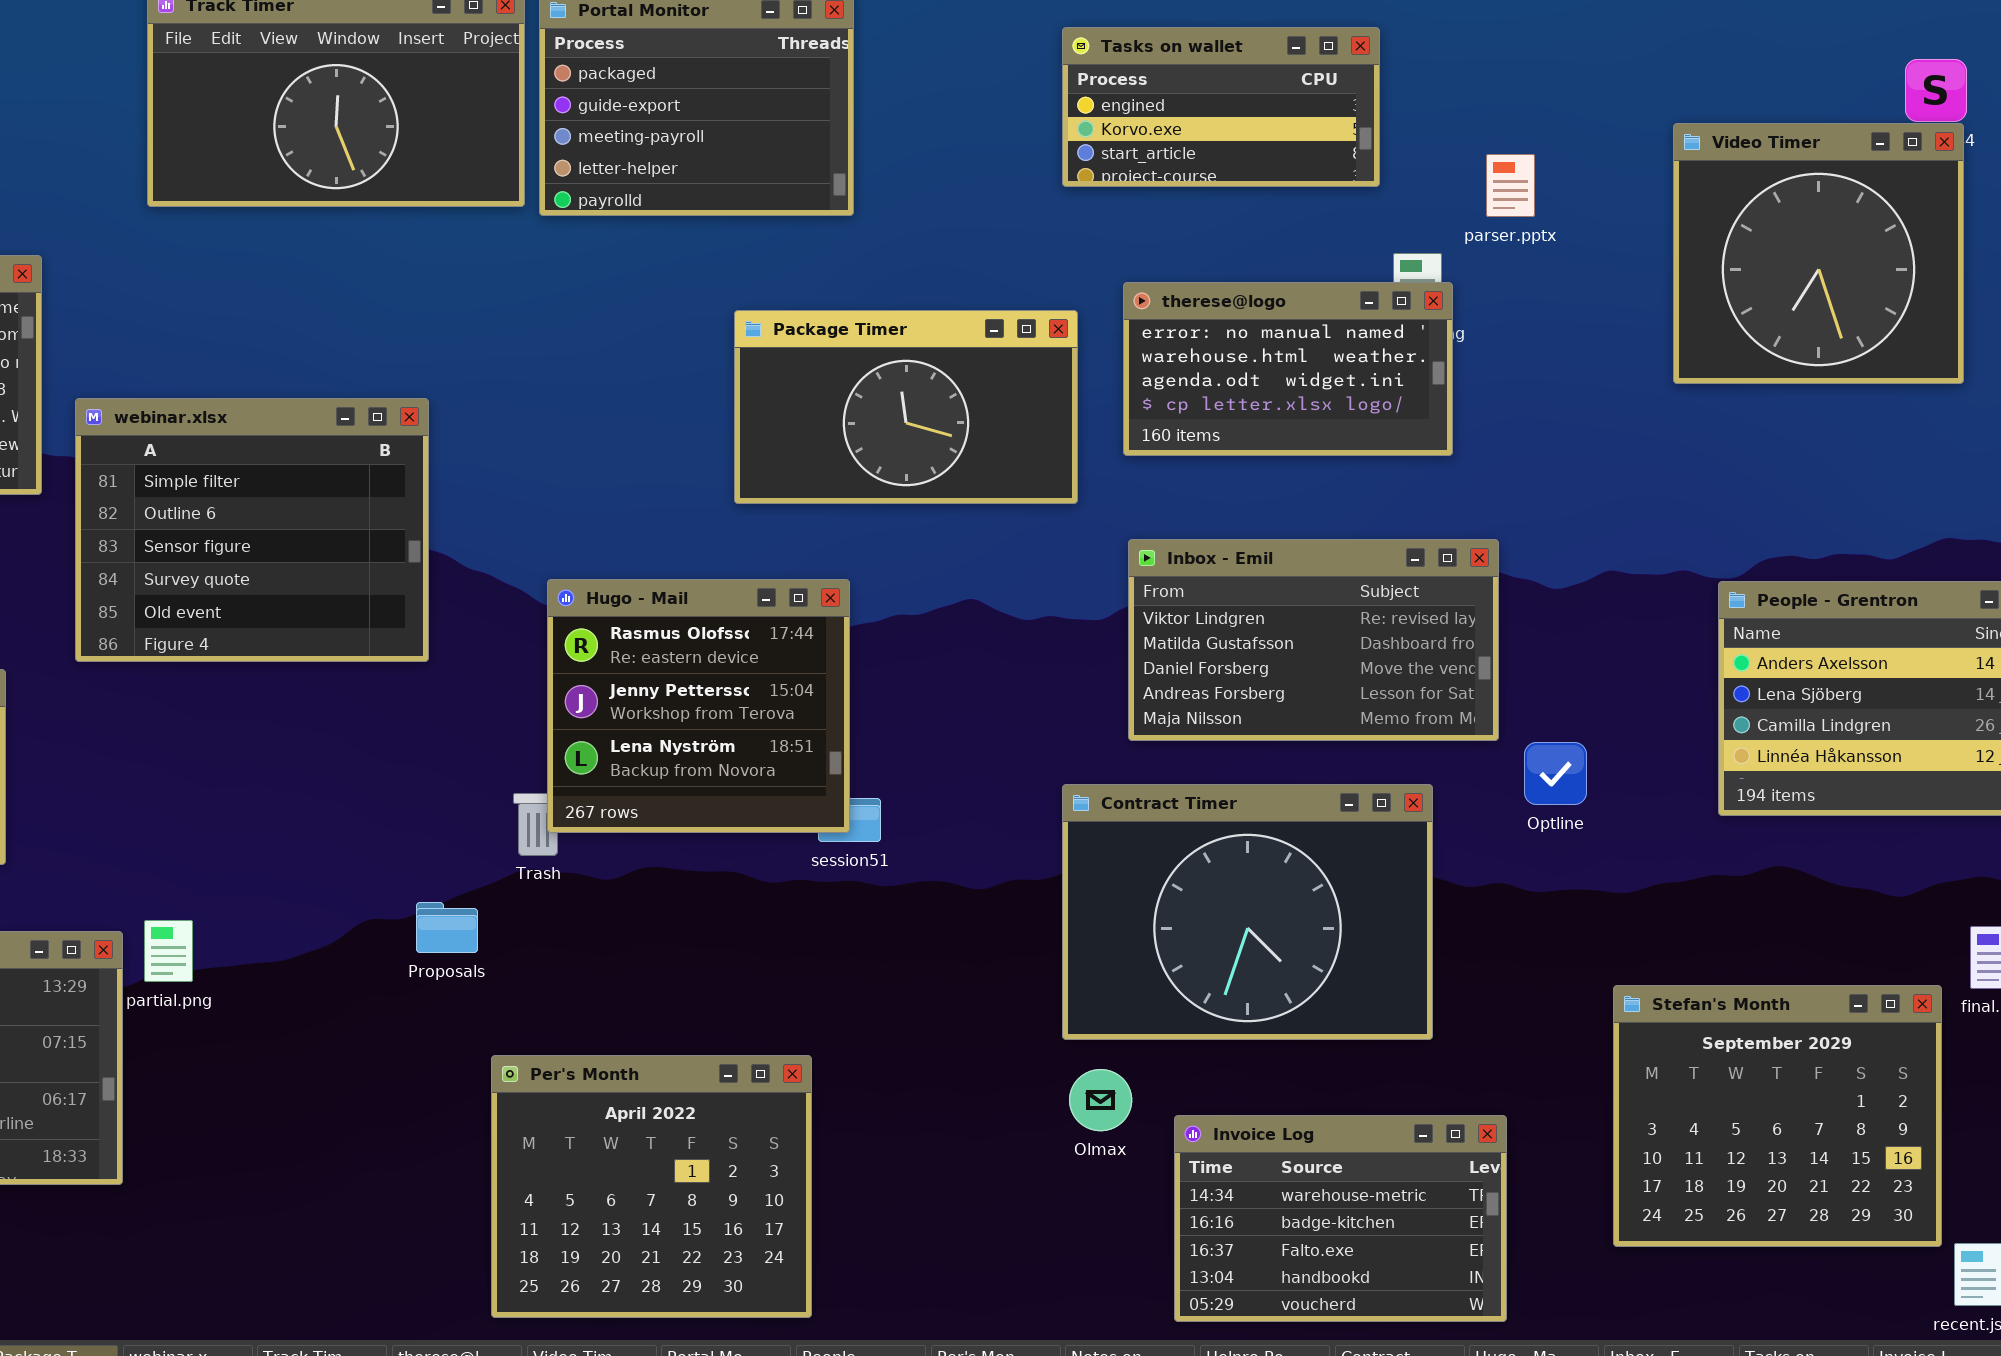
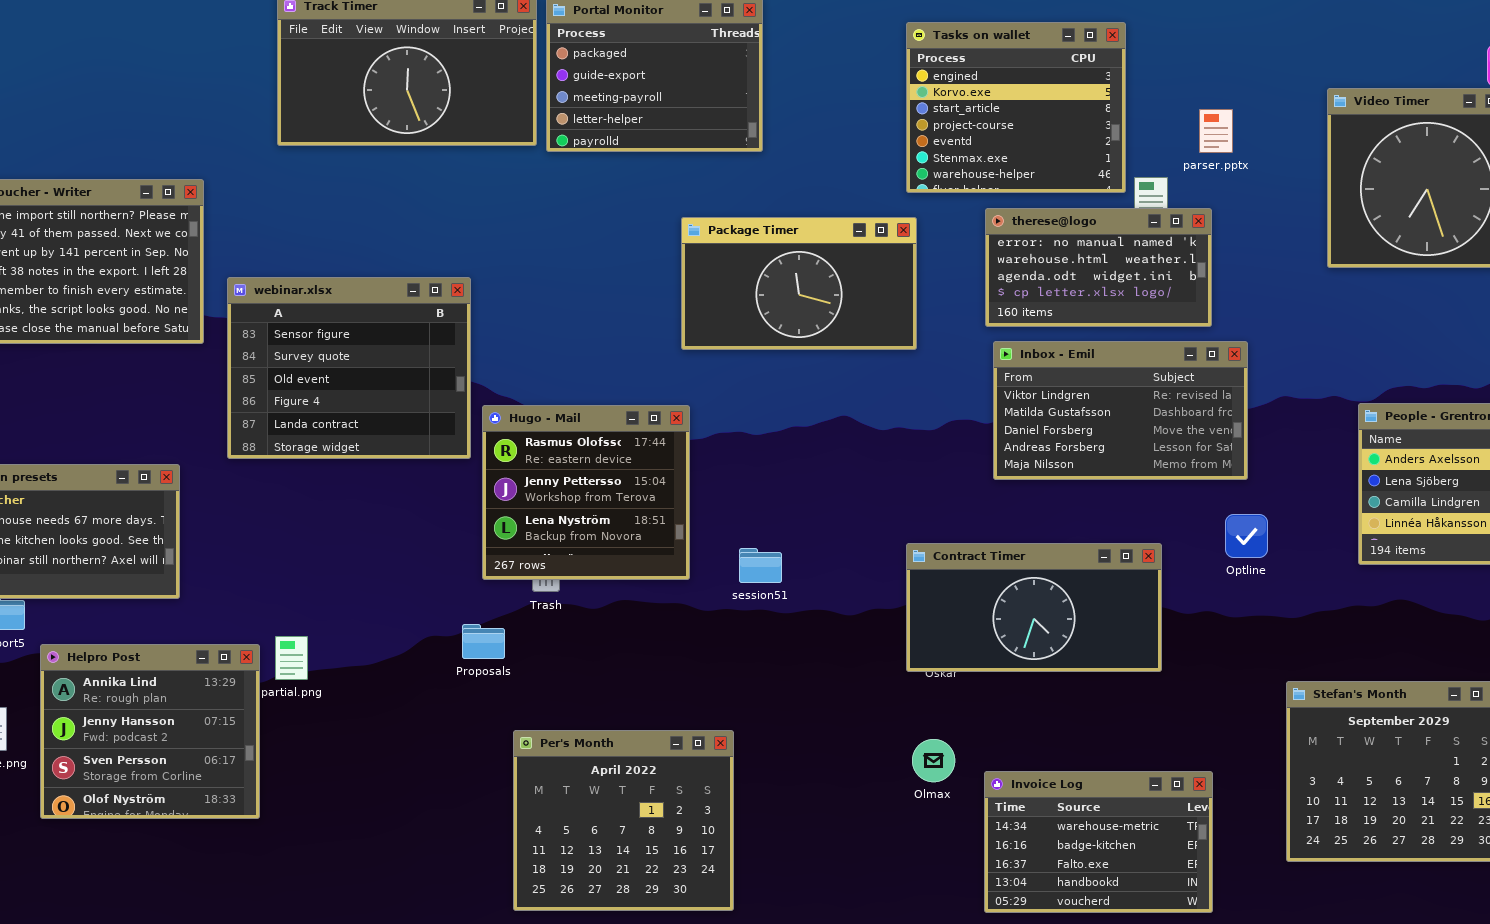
Tasks on wallet: [1062,27,1380,187] -> [906,22,1126,193], resized
therese@logo: [1123,282,1453,456] -> [985,208,1212,327], moved
webinar.xlsx: [75,398,429,662] -> [227,277,471,459], scrolled down 2 rows
Inbox - Emil: [1128,539,1499,741] -> [993,341,1248,480], moved
Hugo - Mail: [547,579,850,833] -> [482,405,690,580], moved
Contract Timer: [1062,784,1433,1040] -> [906,543,1162,672], resized

